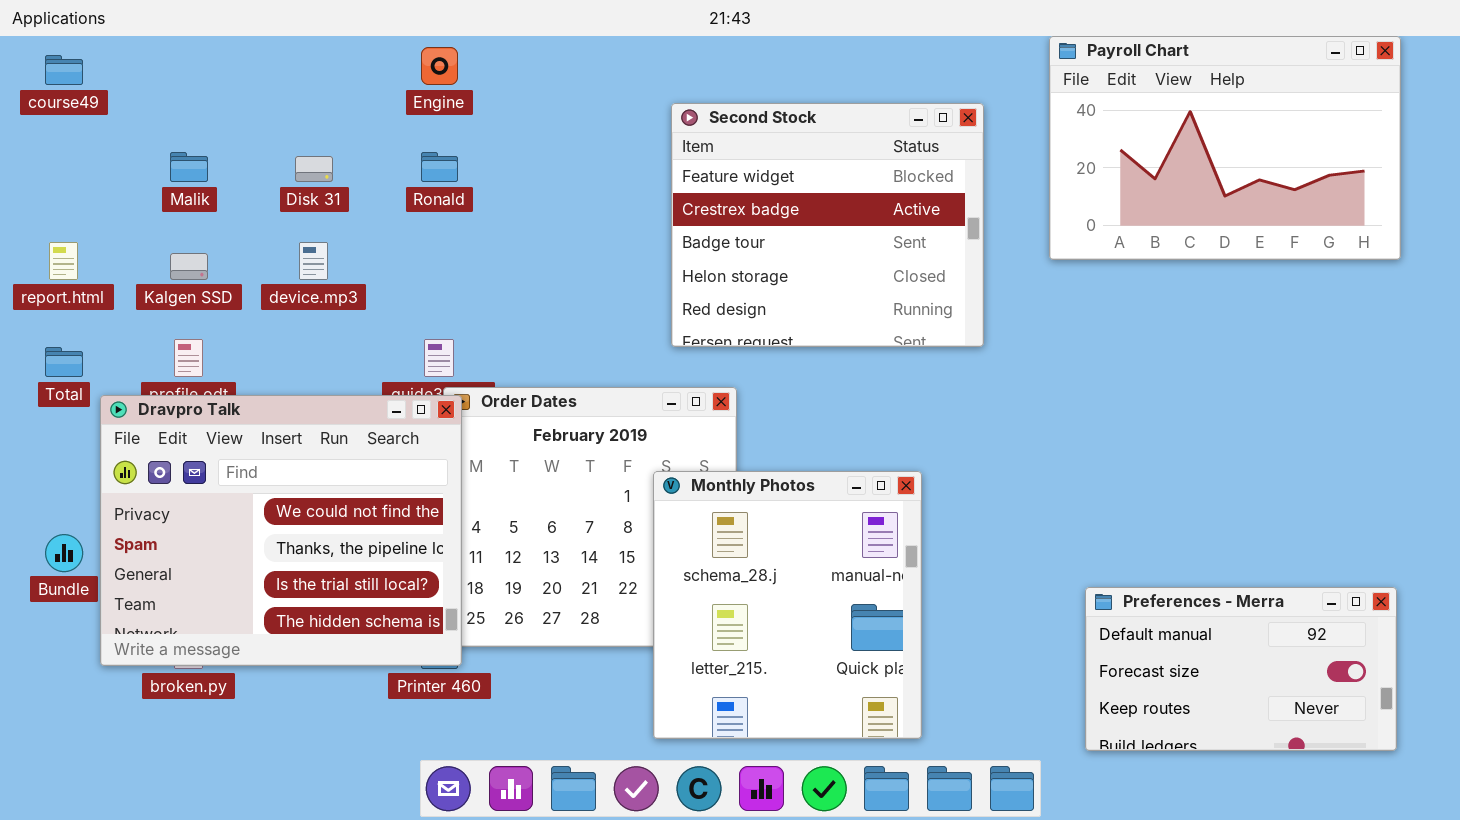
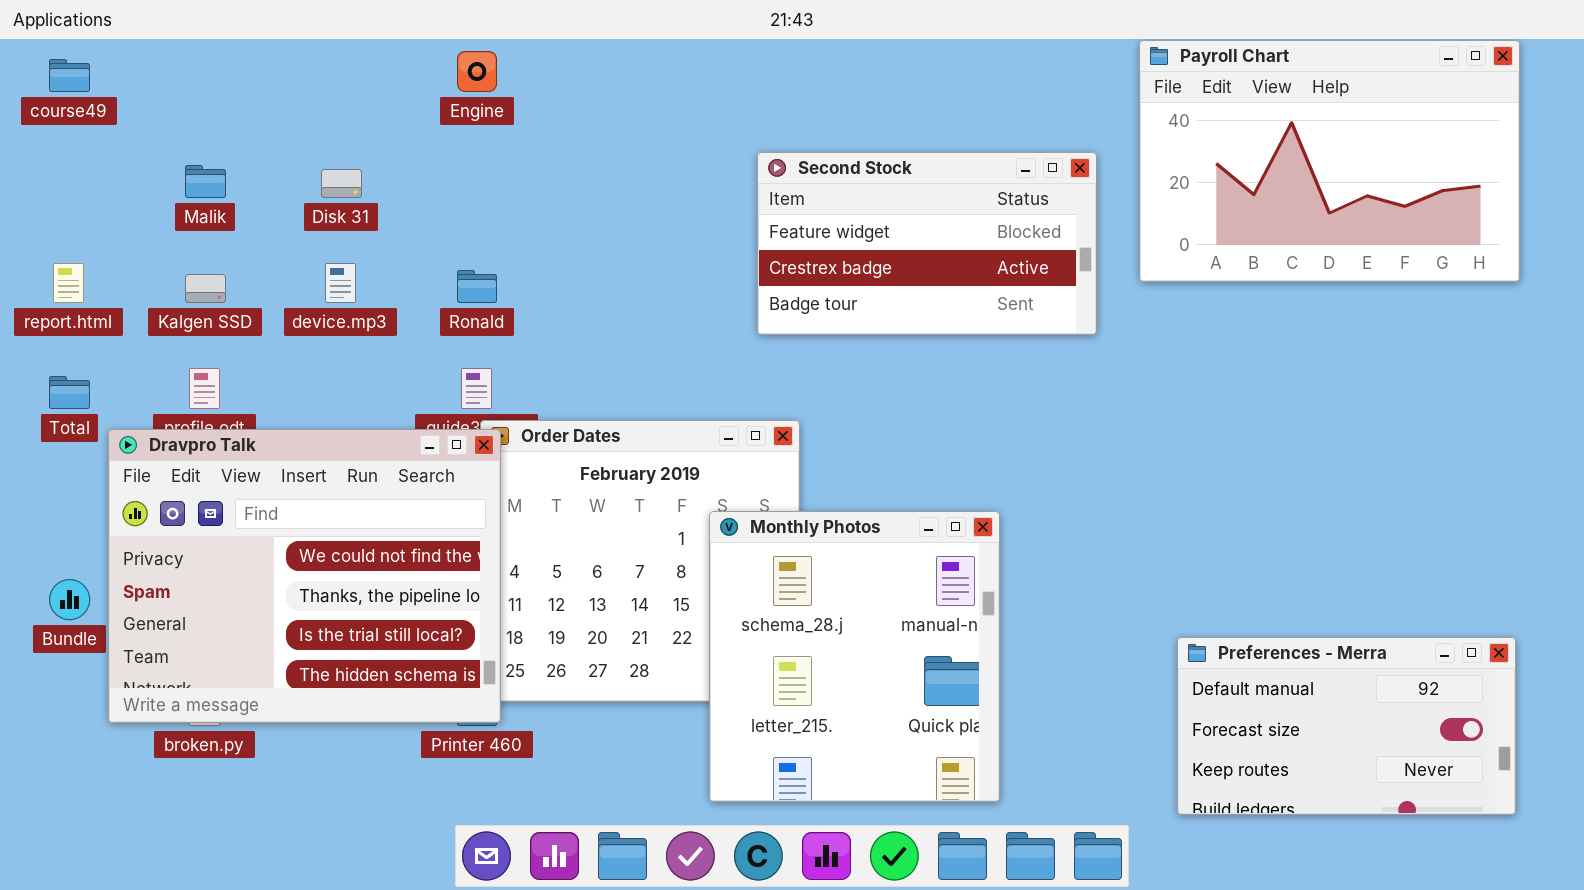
Second Stock: [671,103,984,347] -> [757,152,1097,335], moved, resized
Ronald: [421,152,458,182] -> [457,270,497,303], moved

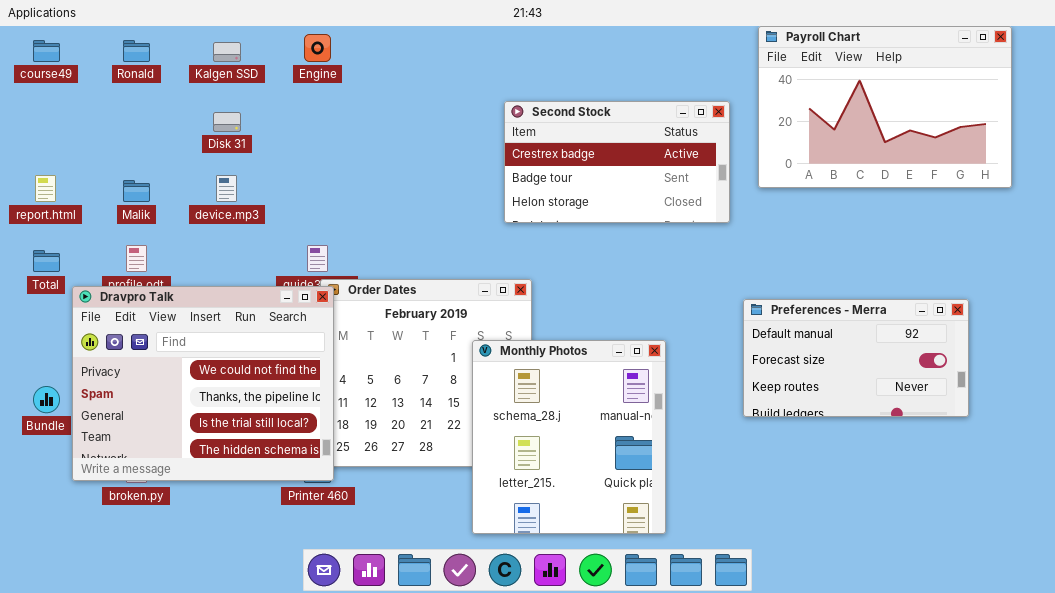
Second Stock: [757,152,1097,335] -> [504,101,730,223], scrolled down 1 row
Malik: [185,165,226,198] -> [123,180,150,202], moved
Ronald: [457,270,497,303] -> [123,40,150,62], moved
Kalgen SSD: [185,274,226,303] -> [213,42,241,62], moved
Preferences - Merra: [1177,637,1516,815] -> [743,299,969,417], moved

